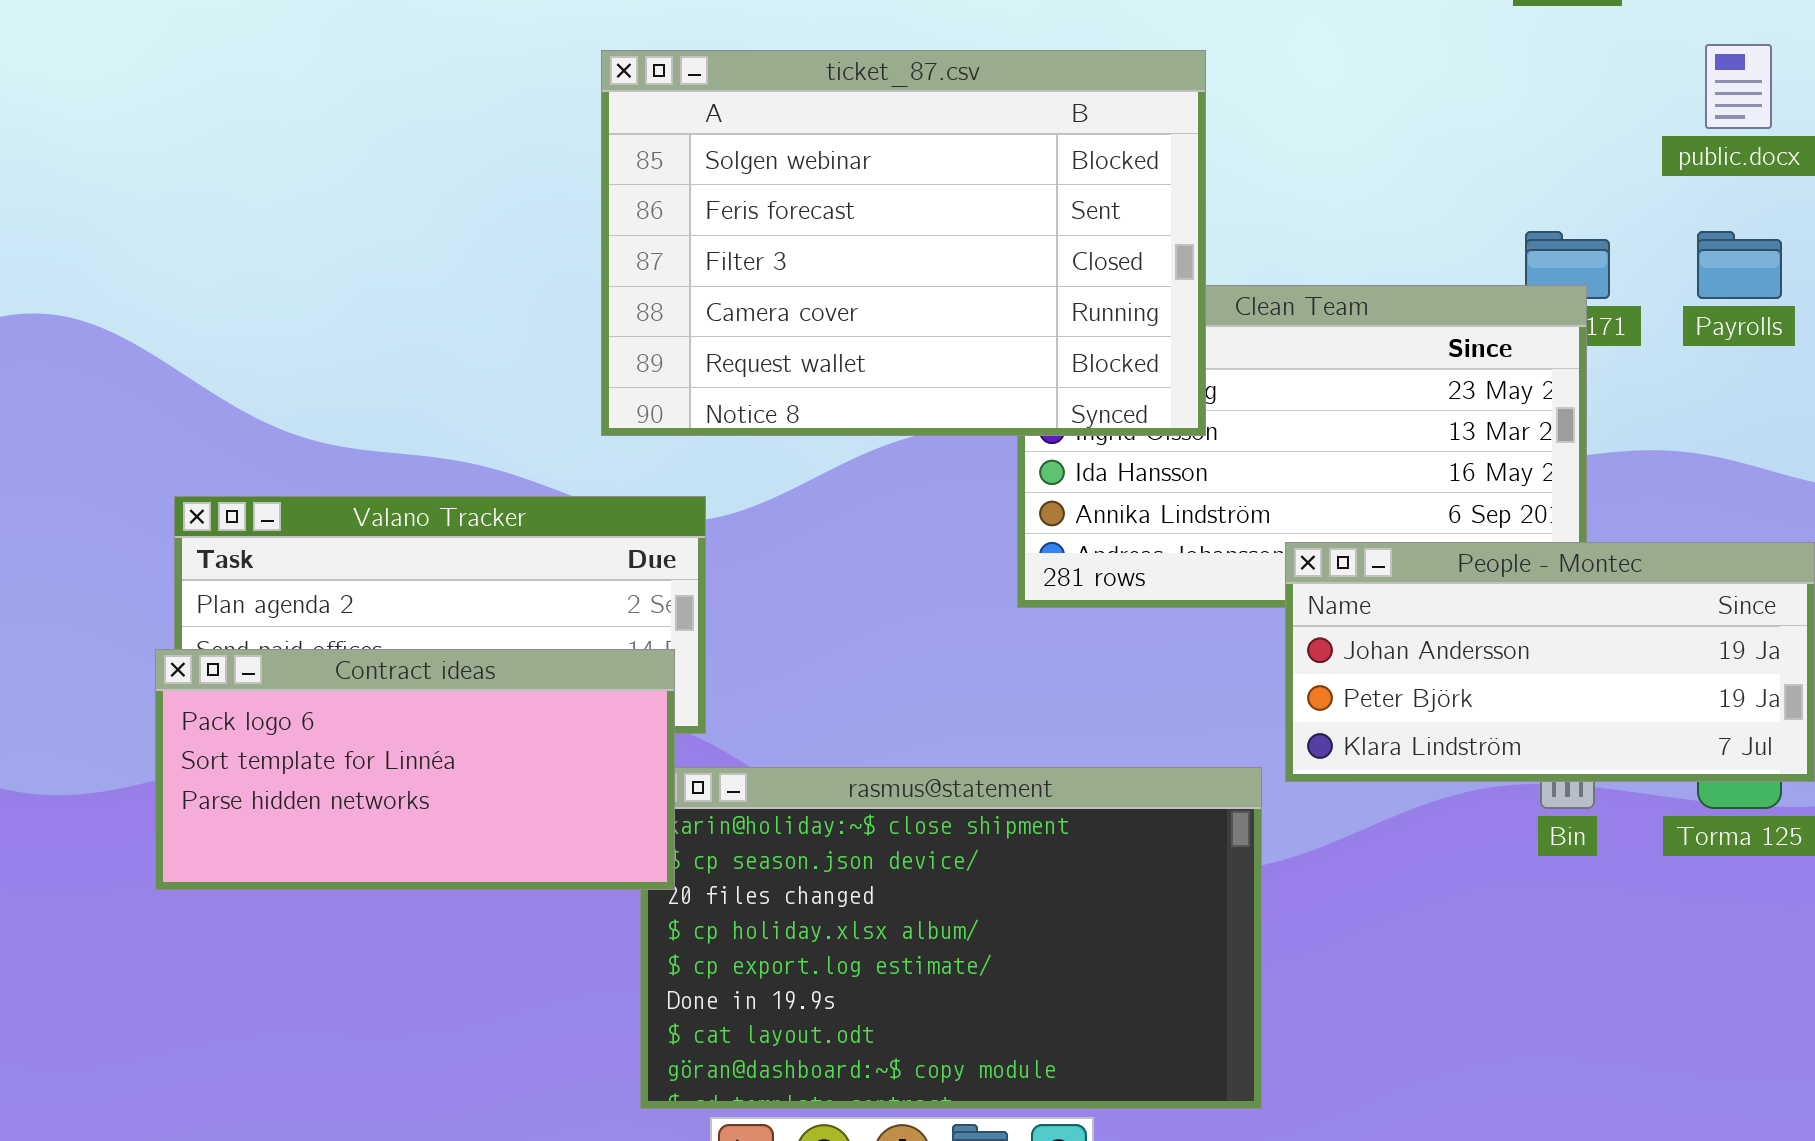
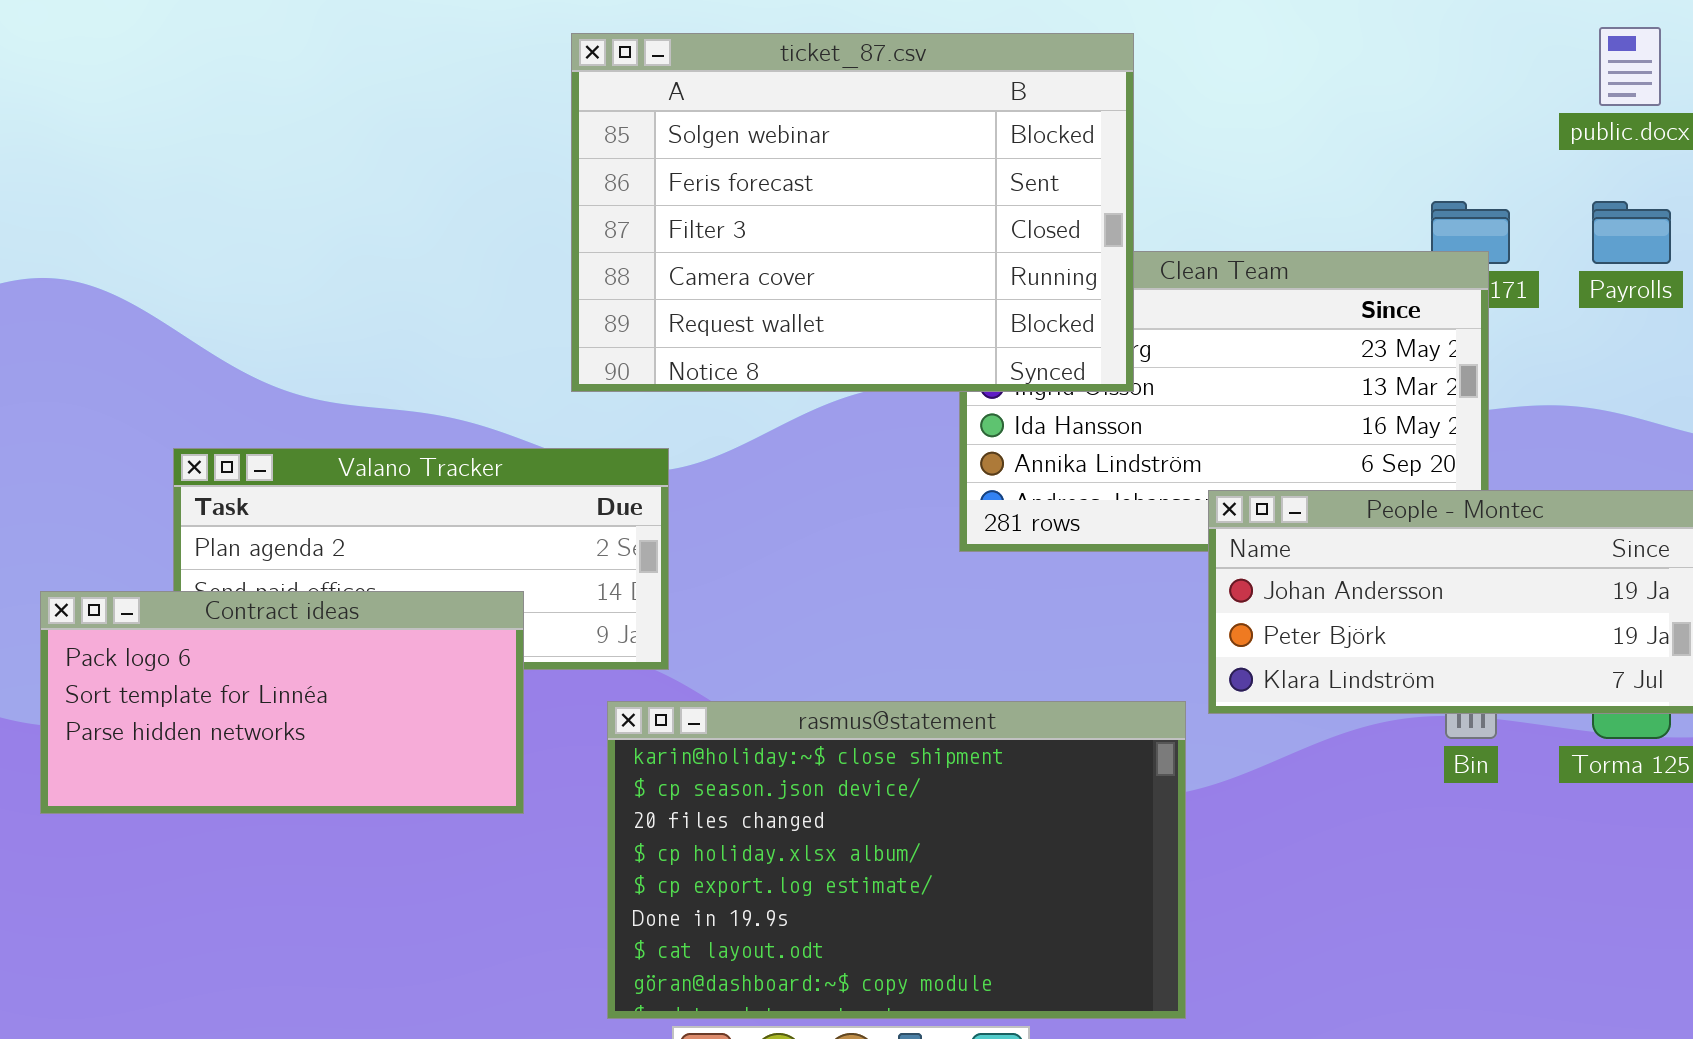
Contract ideas: [155,649,675,890] -> [40,591,524,814], moved

